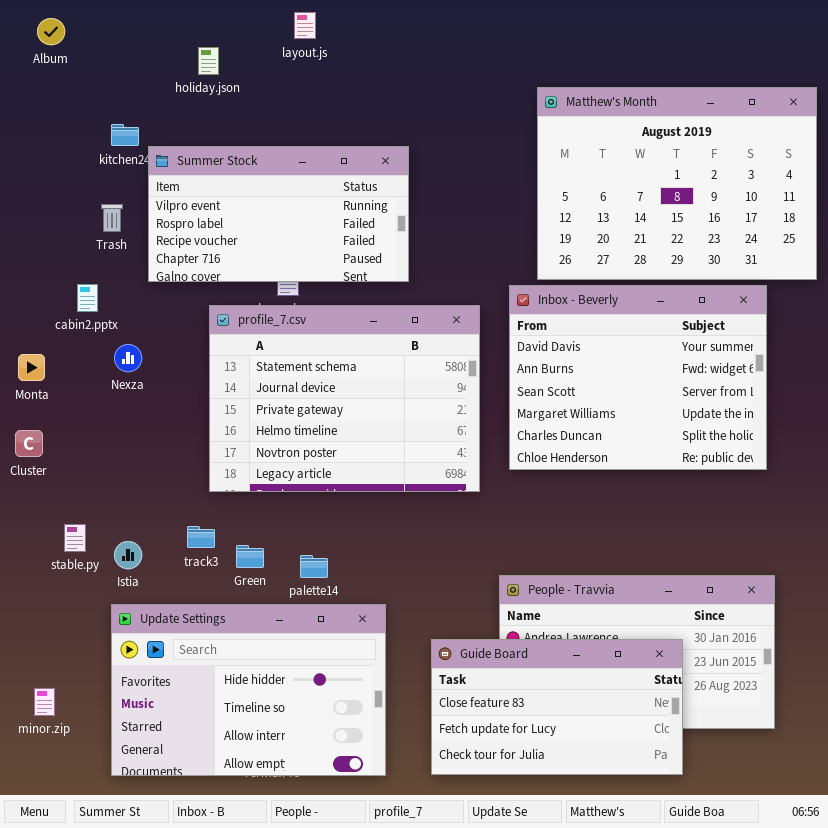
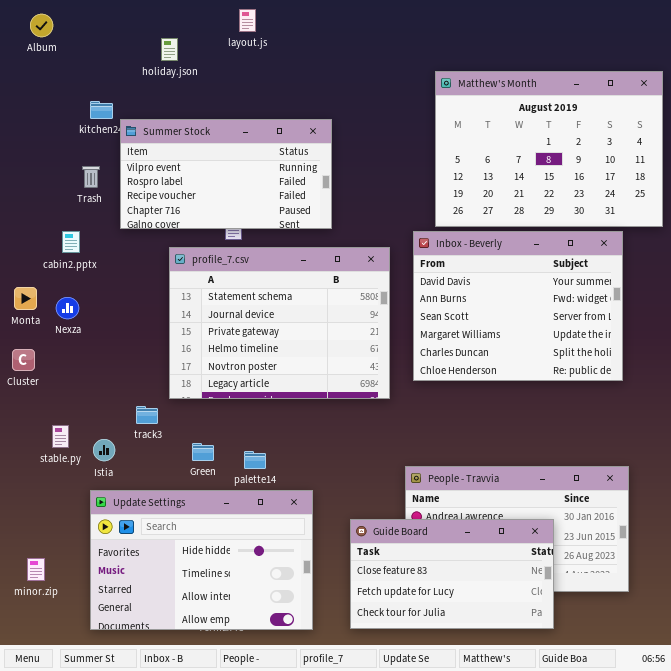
Nexza: [114,344,142,372] -> [56,297,79,319], moved
track3: [187,526,215,548] -> [136,406,158,424], moved

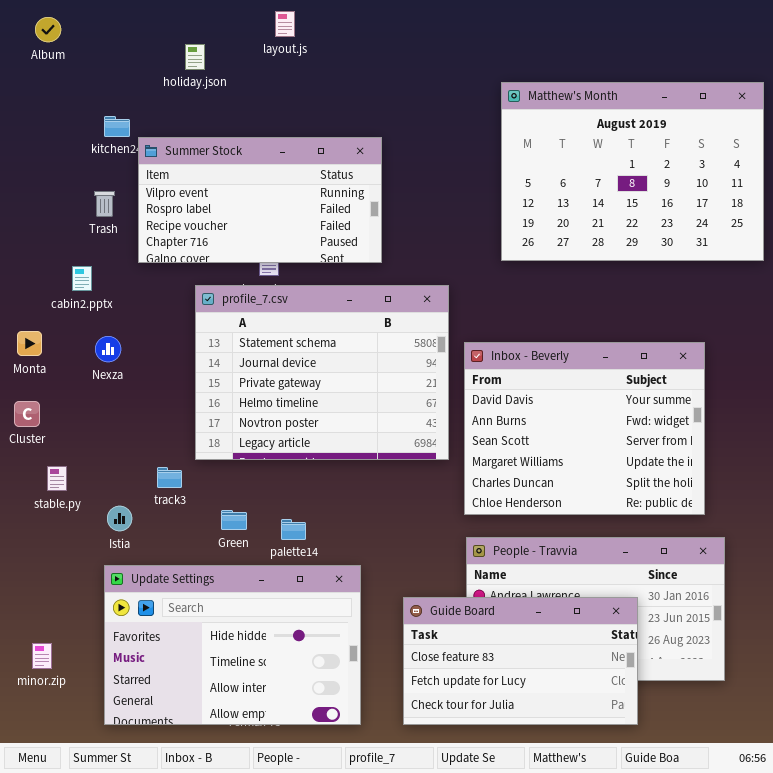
Inbox - Beverly: [413,231,623,381] -> [464,342,705,515], moved
Nexza: [56,297,79,319] -> [95,336,121,362], moved
stable.py: [52,425,69,448] -> [47,466,67,491], moved

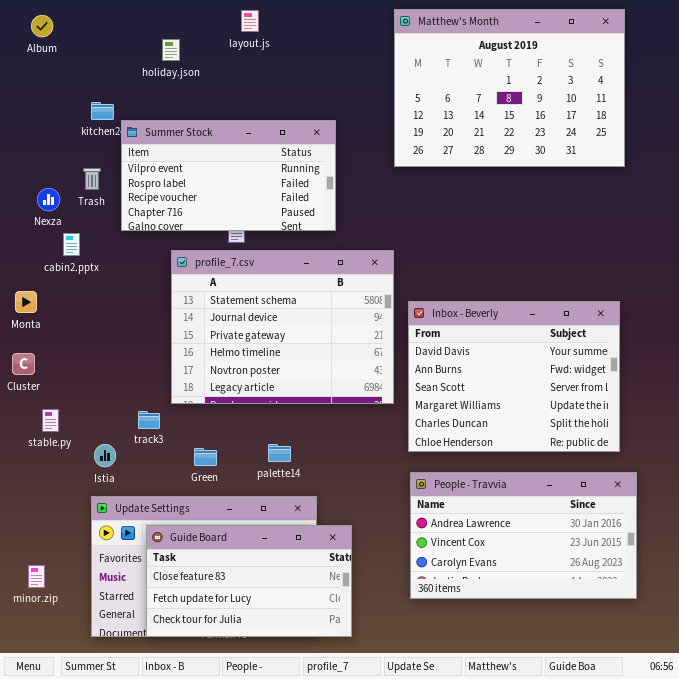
Matthew's Month: [501,82,764,261] -> [394,9,625,167], moved
Nexza: [95,336,121,362] -> [37,188,60,211], moved
palette14: [281,519,306,540] -> [268,444,291,462], moved
Guide Board: [403,597,638,725] -> [146,525,352,637], moved

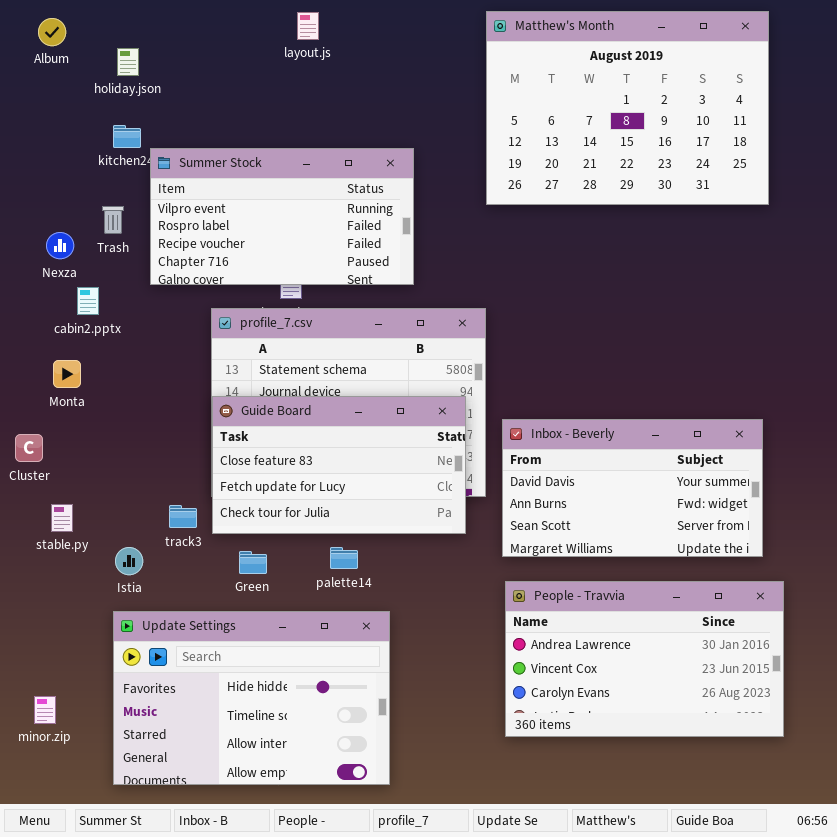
holiday.json: [162,39,180,61] -> [117,48,139,76], moved
Monta: [15,291,37,313] -> [53,360,81,388], moved
Inbox - Beverly: [408,301,620,452] -> [502,419,763,557], resized
Guide Board: [146,525,352,637] -> [212,396,466,534], moved

